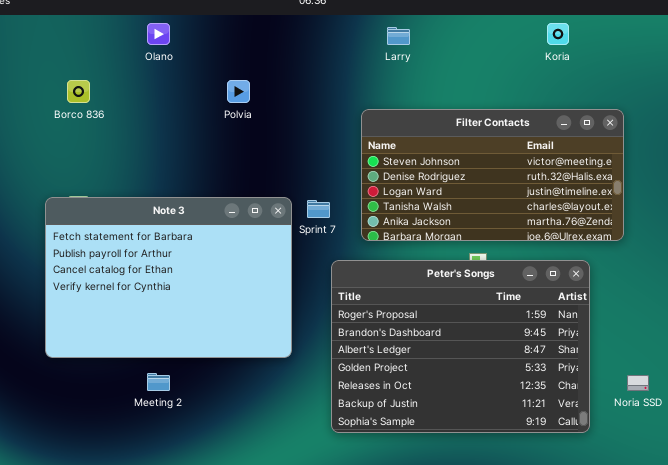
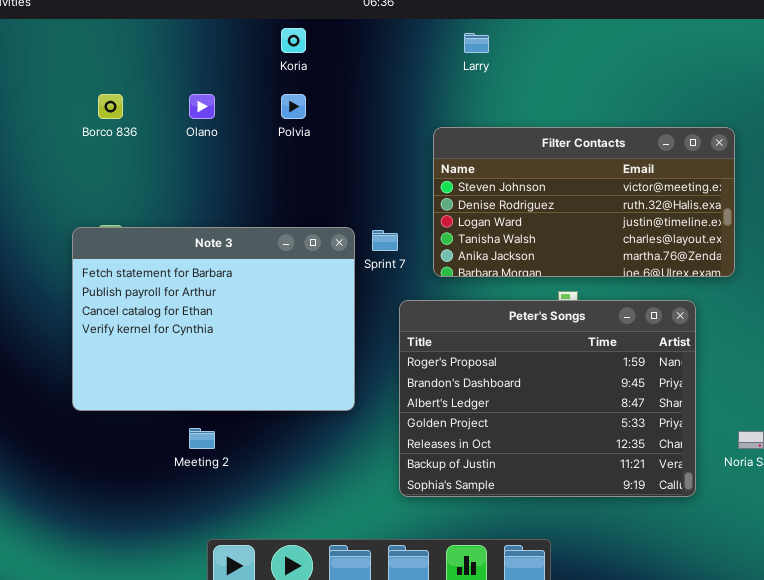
Olano: [147,23,170,45] -> [189,94,215,119], moved
Koria: [547,23,569,45] -> [281,28,306,53], moved

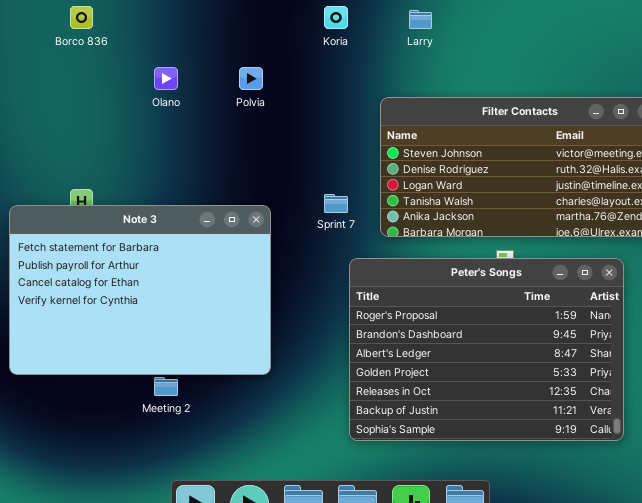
Koria: [281,28,306,53] -> [324,6,348,29], moved
Borco 836: [98,94,123,119] -> [70,6,93,29], moved
Note 3: [72,227,355,411] -> [9,205,271,375], moved

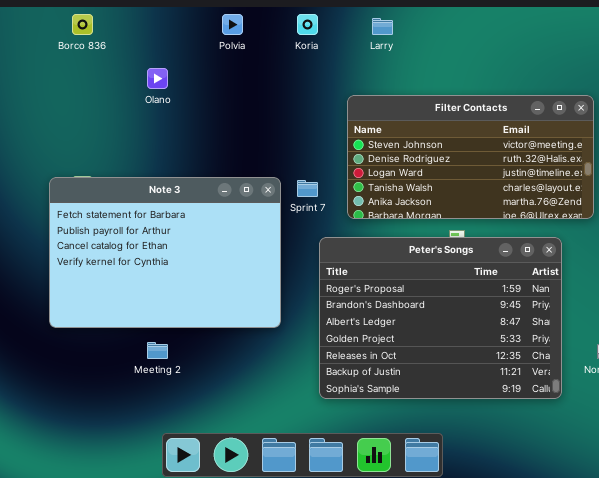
Polvia: [239,67,263,90] -> [222,14,243,35], moved
Note 3: [9,205,271,375] -> [49,177,281,328], moved

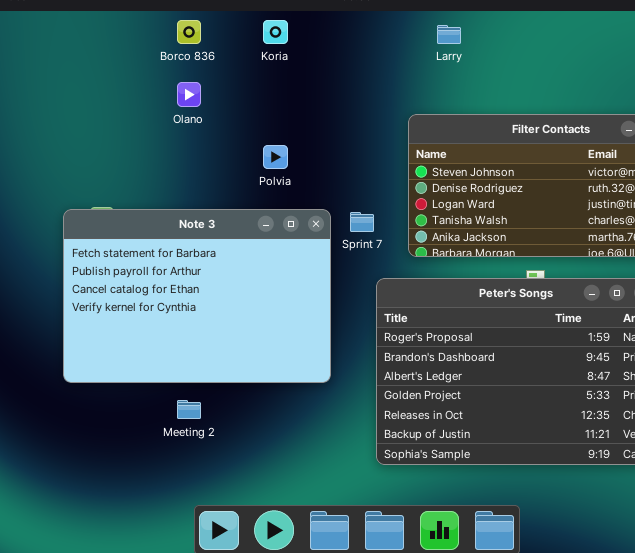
Borco 836: [72,14,93,35] -> [177,20,201,44], moved
Polvia: [222,14,243,35] -> [263,145,288,169], moved
Koria: [297,14,318,35] -> [263,20,288,44], moved

